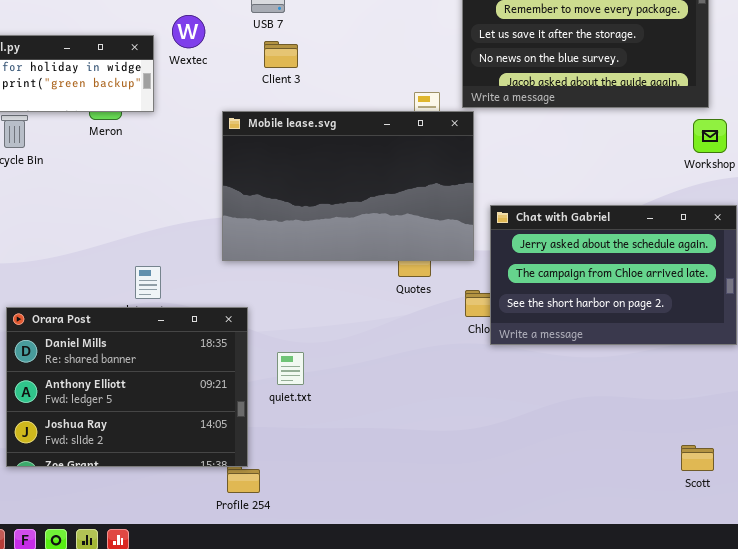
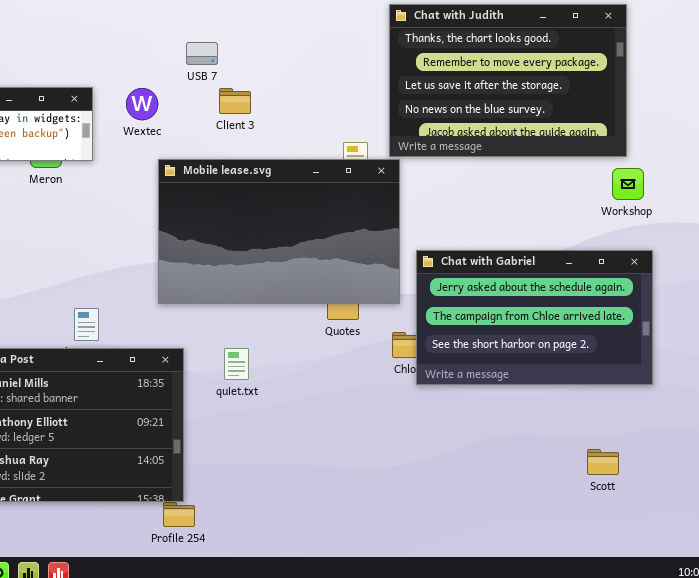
Wextec: [172,15,205,48] -> [126,88,158,120], moved
Client 3: [264,41,298,68] -> [219,88,251,114], moved
quiet.txt: [277,352,304,385] -> [224,348,249,380], moved
Scott: [681,445,714,471] -> [587,449,619,475], moved

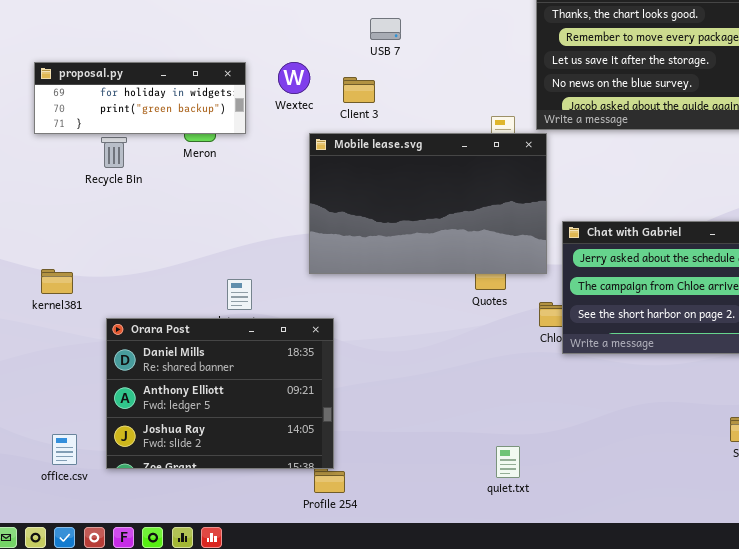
USB 7: [186,42,218,65] -> [370,18,401,40], moved
Client 3: [219,88,251,114] -> [343,77,375,103], moved
quiet.txt: [224,348,249,380] -> [496,446,520,478], moved

